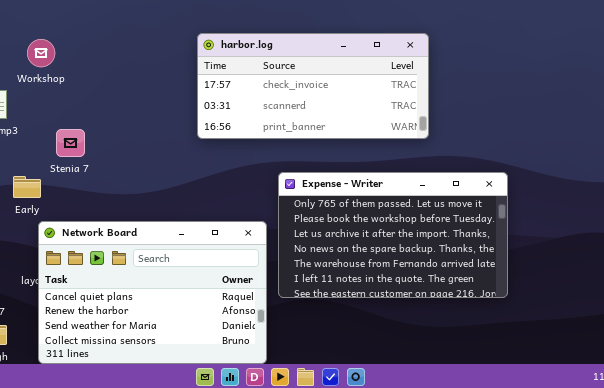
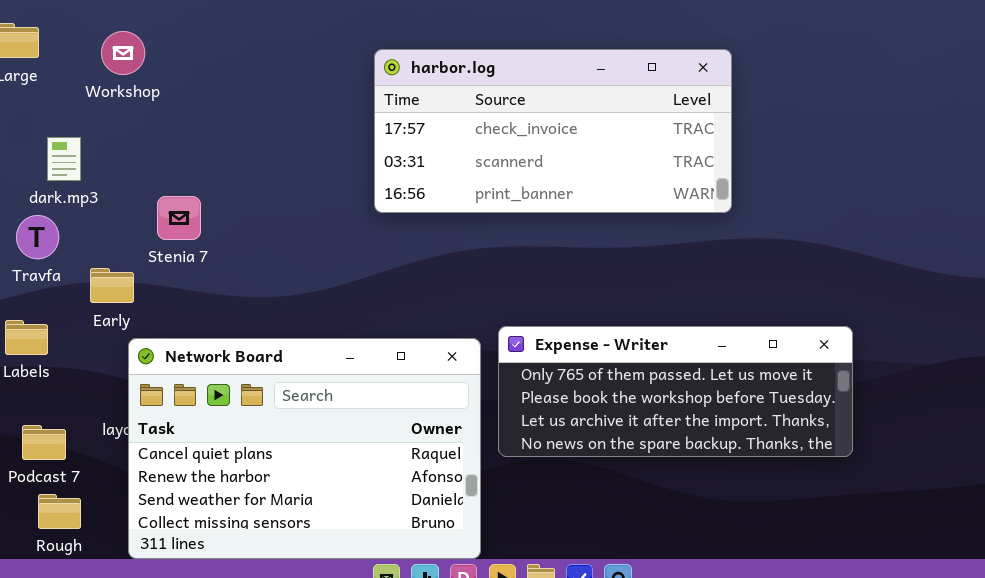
Workshop: [27,39,55,67] -> [101,31,145,75], moved
Expense - Writer: [278,172,508,298] -> [498,326,853,457], resized

